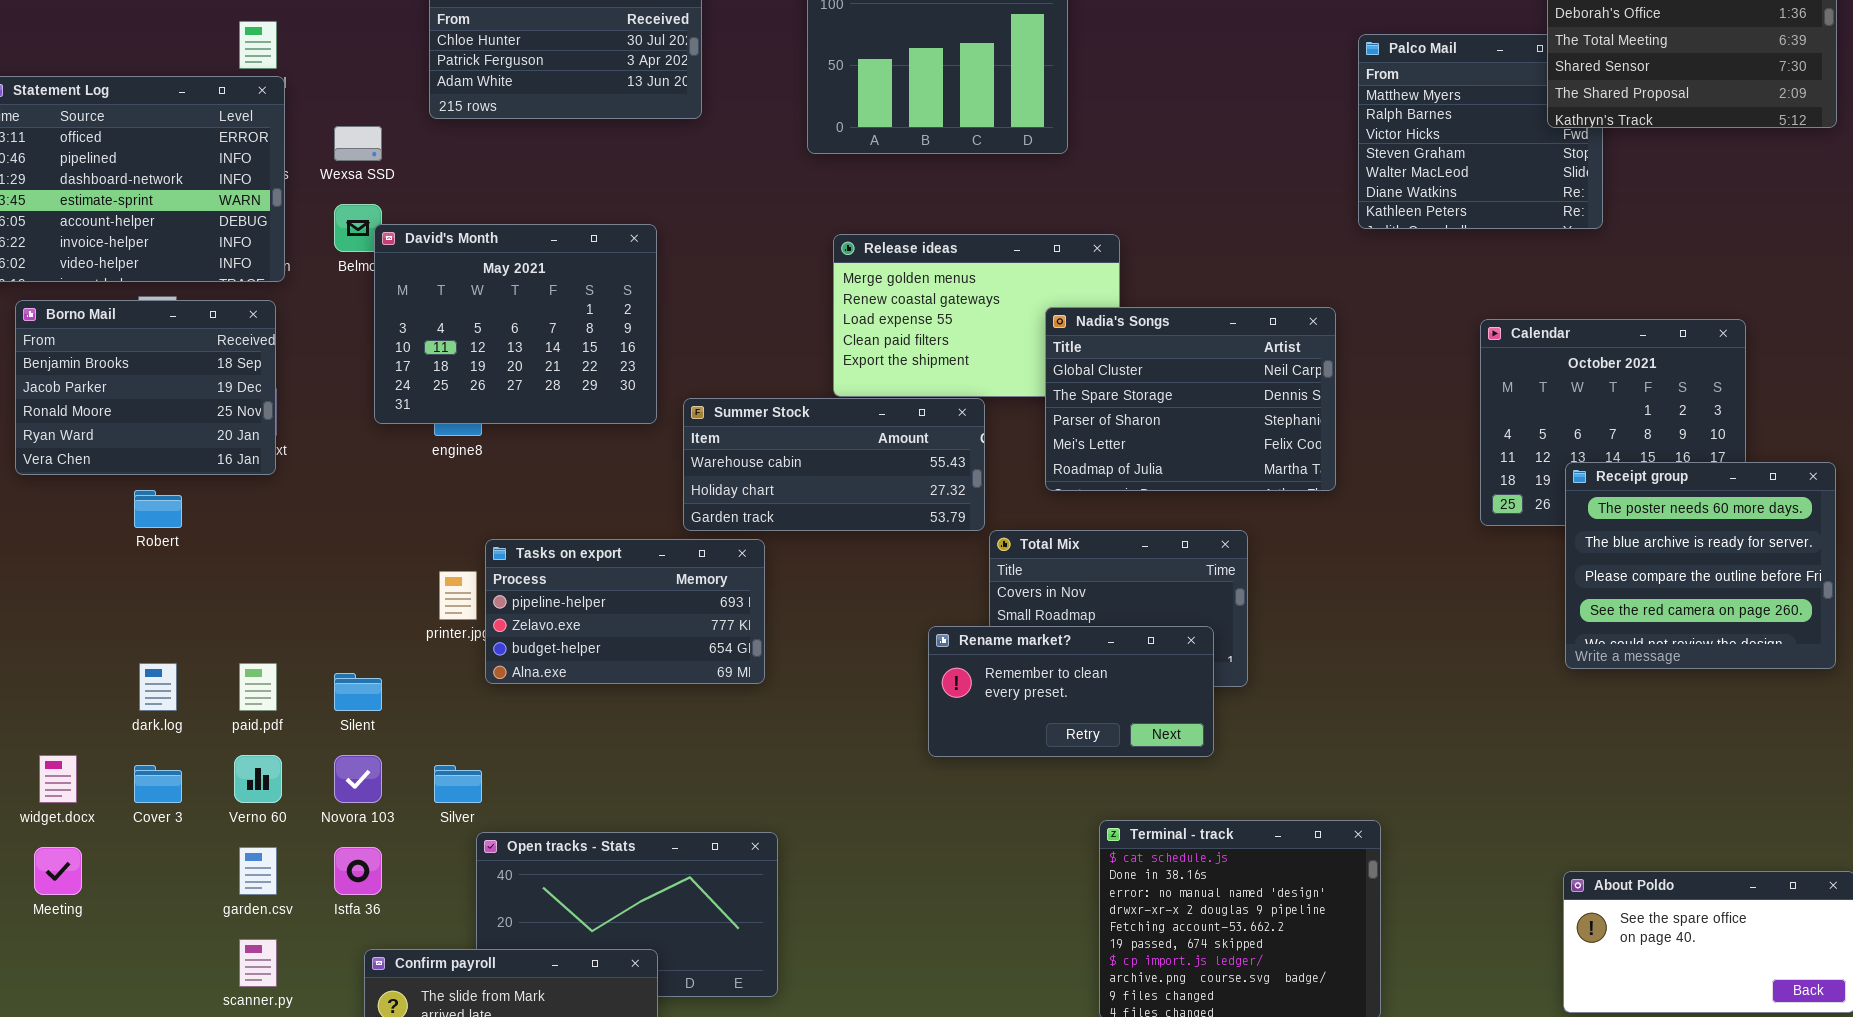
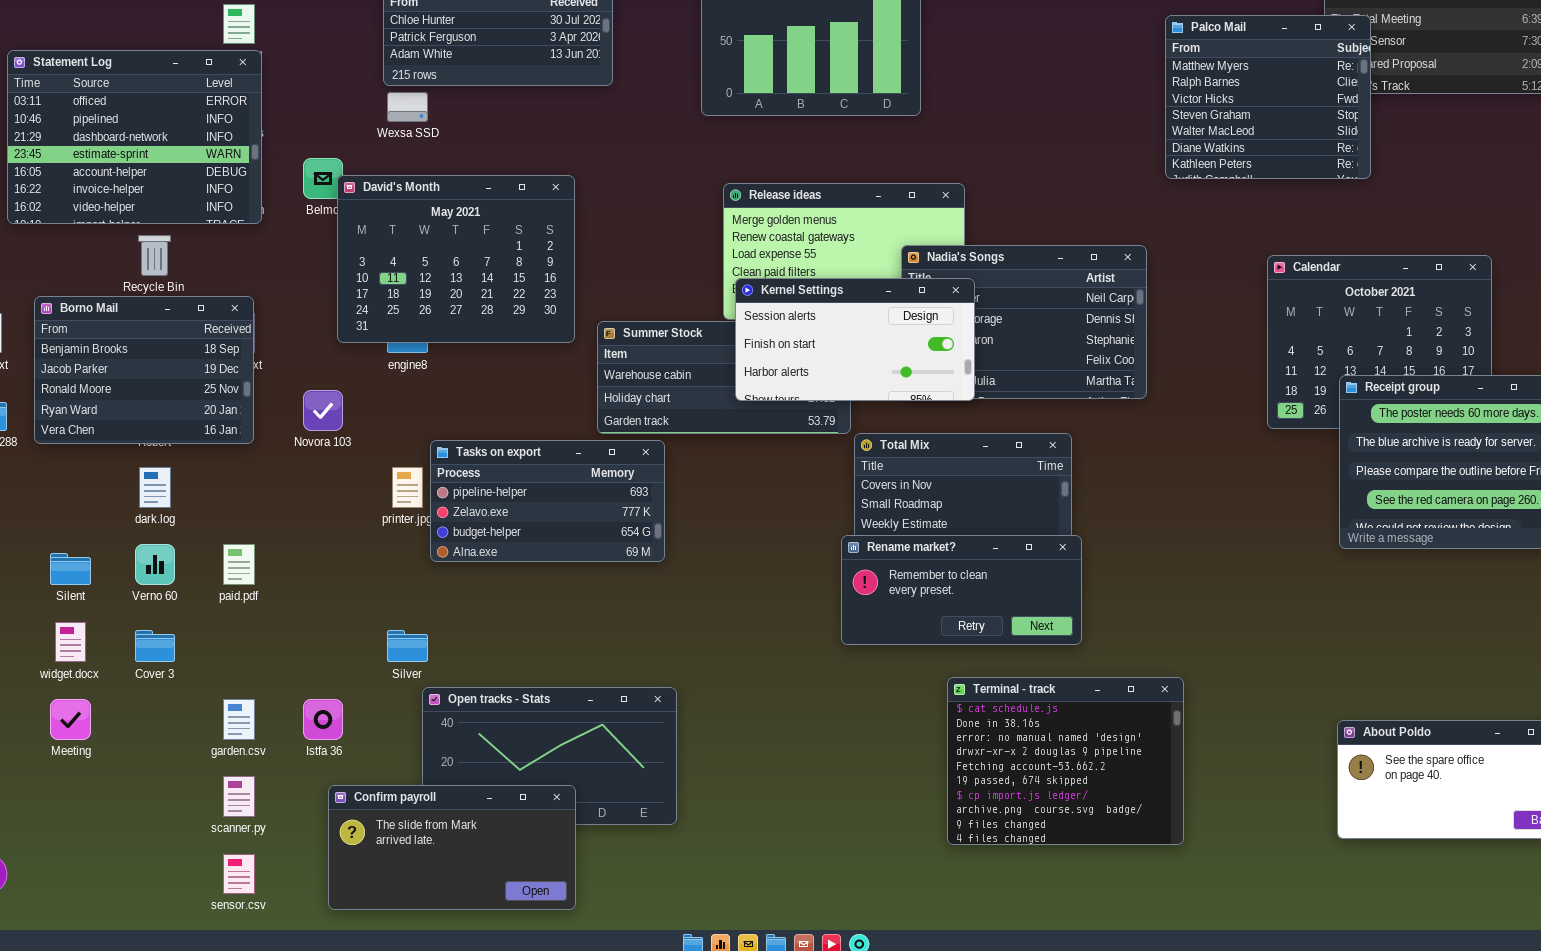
Palco Mail: [1358,34,1603,229] -> [1165,15,1371,179], raised
Wexsa SSD: [334,126,382,161] -> [387,92,428,122], moved
Borno Mail: [15,300,276,475] -> [34,296,254,444], moved
Kernel Settings: none -> [735,278,975,401], opened
Rename market?: [928,626,1214,757] -> [841,535,1082,645], moved
dark.log: [139,663,177,711] -> [139,467,171,508], moved
Silent: [334,673,382,711] -> [50,553,91,585], moved
Verno 60: [234,755,282,803] -> [135,544,175,585], moved
Novora 103: [334,755,382,803] -> [303,390,343,431], moved

